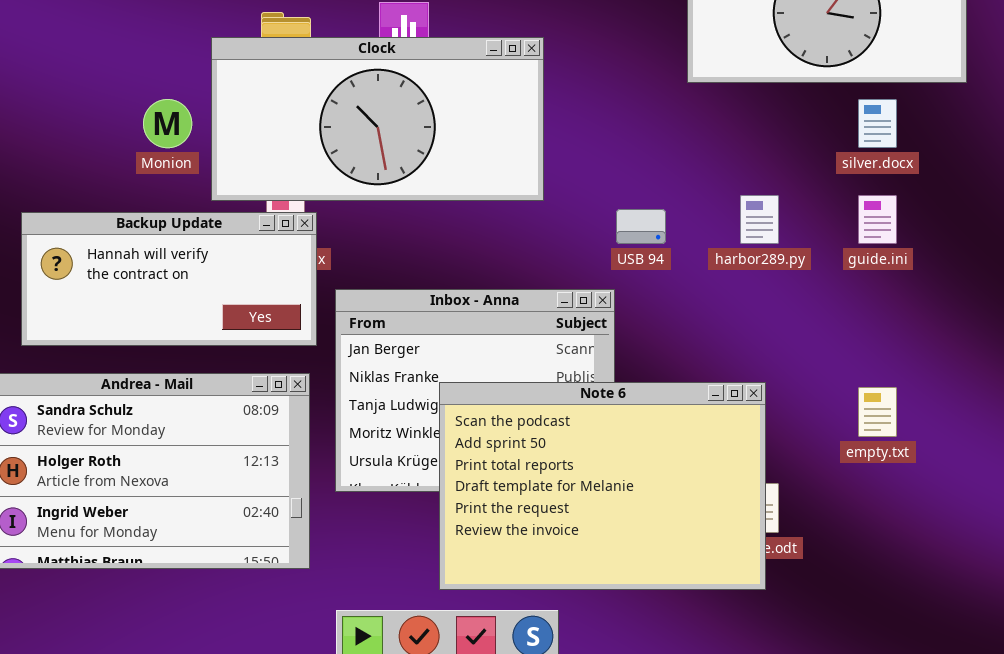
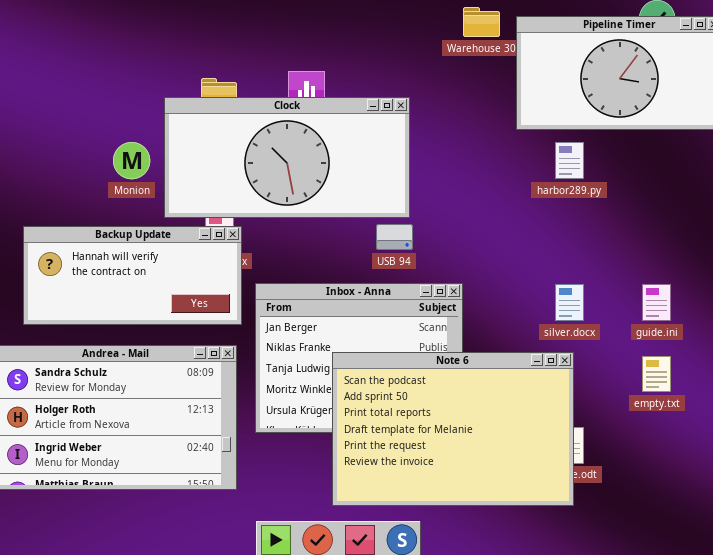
silver.docx: [858,99,897,148] -> [555,284,584,321], moved
harbor289.py: [740,195,779,244] -> [555,142,584,179], moved
guide.ini: [858,195,897,244] -> [642,284,671,321], moved
USB 94: [616,209,666,244] -> [376,224,413,250], moved

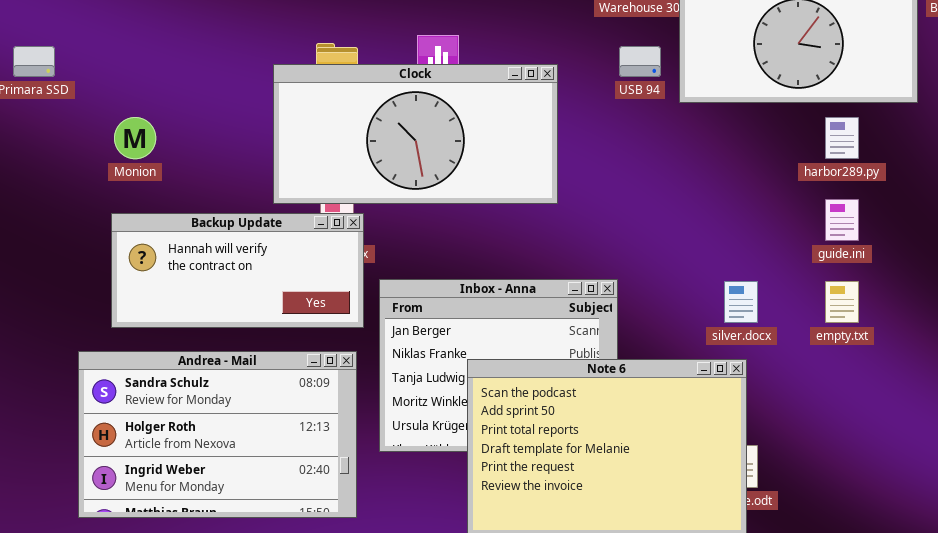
Monion: [113,142,150,179] -> [114,117,156,159], moved
harbor289.py: [555,142,584,179] -> [825,117,859,159], moved
USB 94: [376,224,413,250] -> [619,46,661,77], moved
guide.ini: [642,284,671,321] -> [825,199,859,241], moved
empty.txt: [642,356,671,392] -> [825,281,859,323], moved

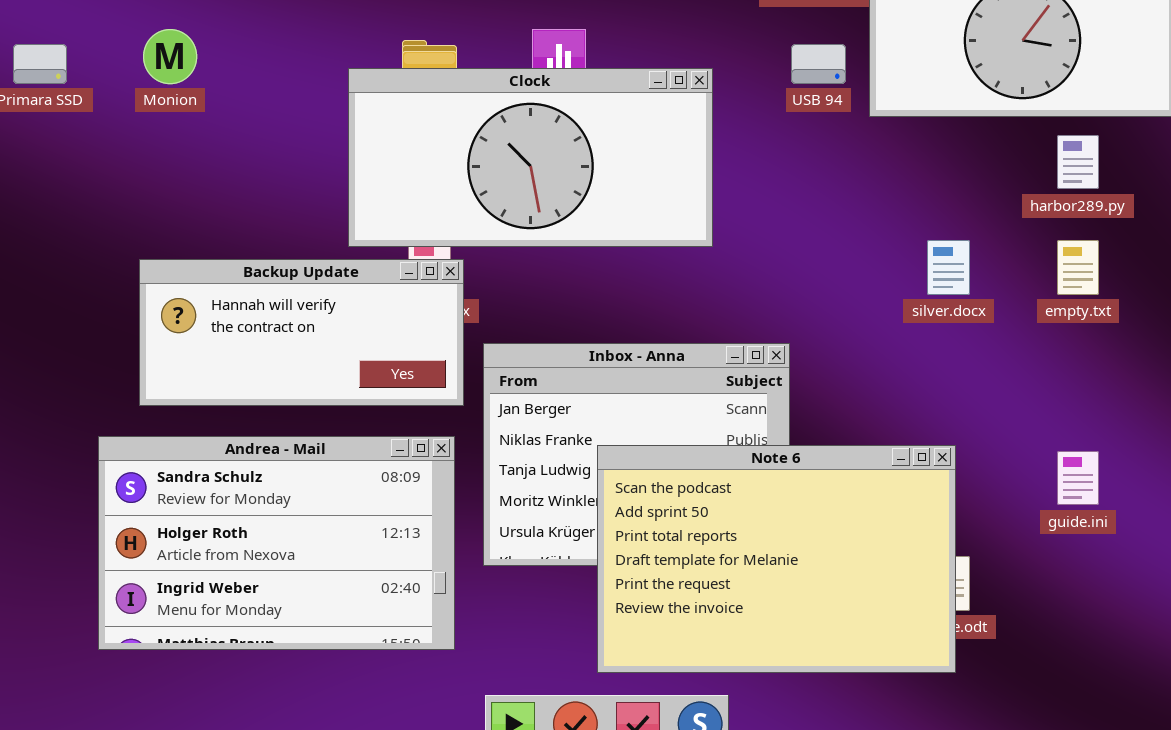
Monion: [114,117,156,159] -> [143,29,197,84], moved
guide.ini: [825,199,859,241] -> [1057,451,1099,505], moved
silver.docx: [724,281,758,323] -> [927,240,970,295], moved
empty.txt: [825,281,859,323] -> [1057,240,1099,295], moved

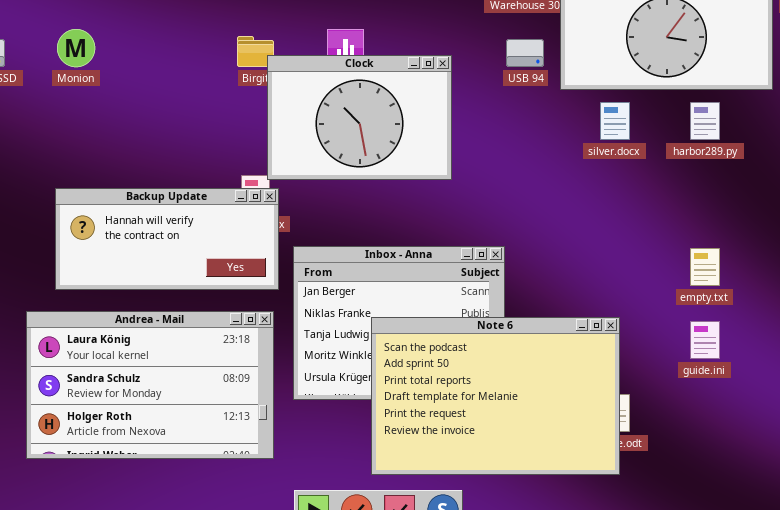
Clock: [348,68,713,247] -> [267,55,452,180], resized
silver.docx: [927,240,970,295] -> [600,102,630,140], moved
empty.txt: [1057,240,1099,295] -> [690,248,720,286], moved
Andrea - Mail: [98,436,455,650] -> [26,311,274,459], scrolled up 1 row

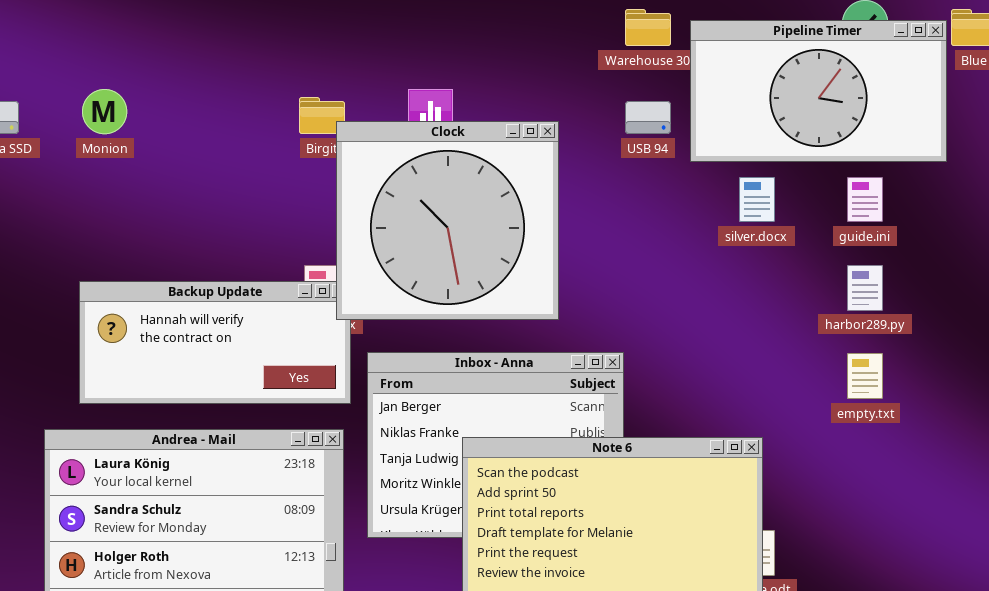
Clock: [267,55,452,180] -> [336,121,559,320], resized
harbor289.py: [690,102,720,140] -> [847,265,883,311], moved
guide.ini: [690,321,720,359] -> [847,177,883,222], moved

